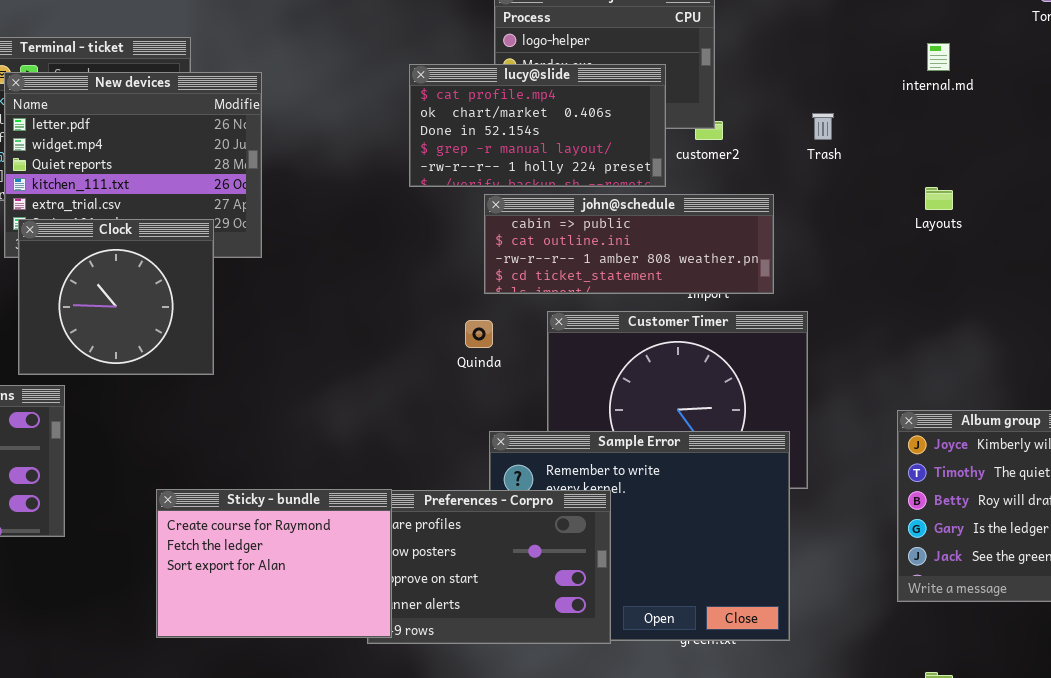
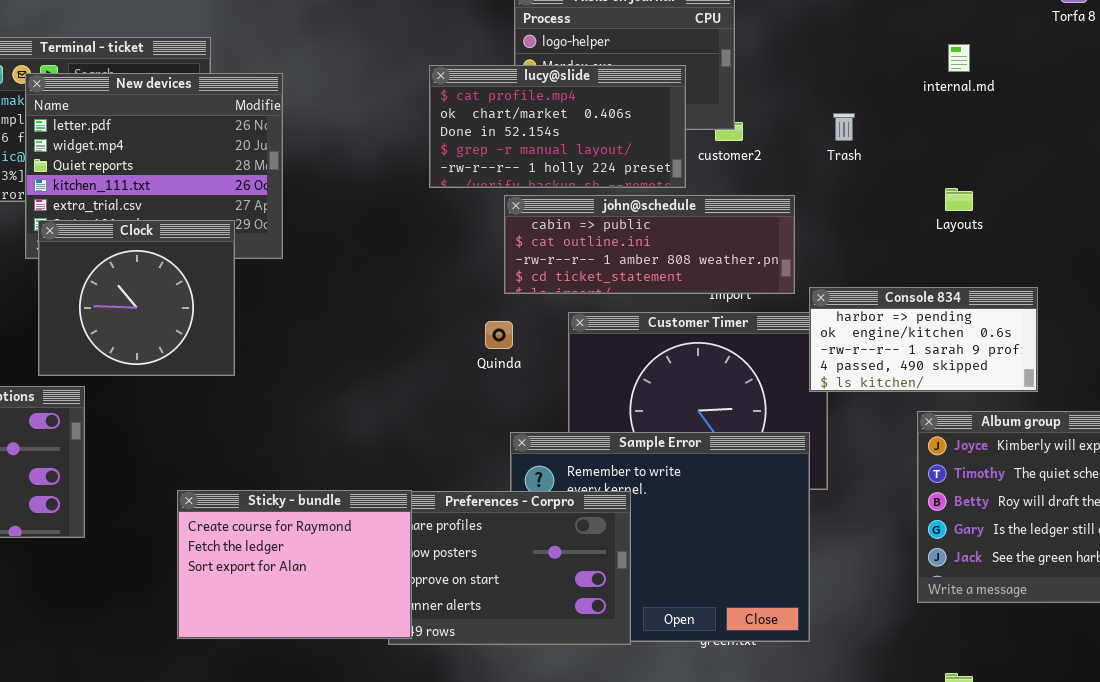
Console 834: none -> [809,287,1038,392], opened

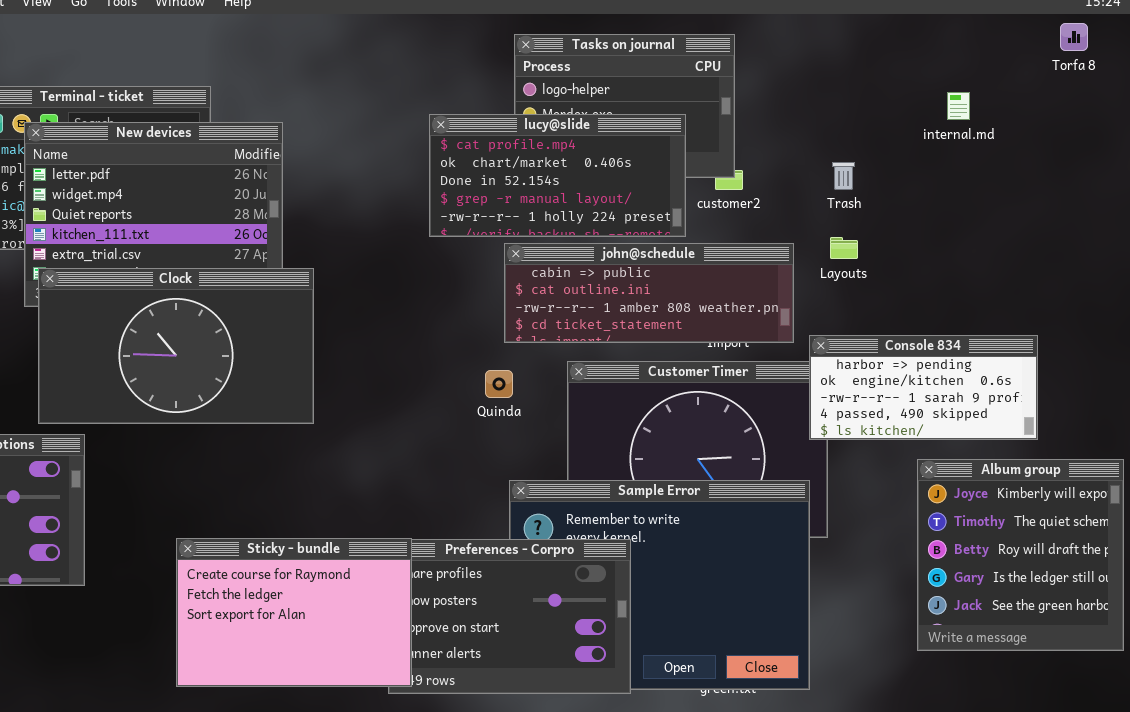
Layouts: [945,188,973,211] -> [830,237,858,259], moved
Clock: [38,220,235,376] -> [38,268,314,424], resized

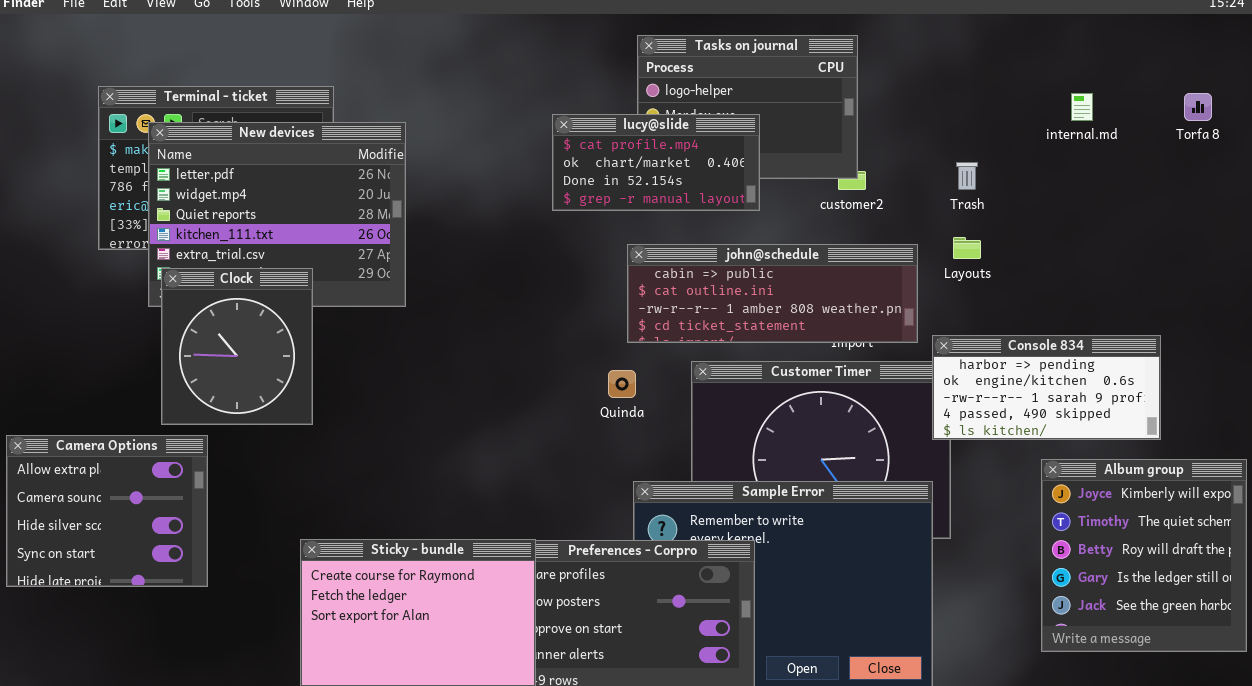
Torfa 8: [1060,23,1088,51] -> [1184,93,1212,121], moved
lucy@slide: [429,114,686,237] -> [552,114,760,211], resized
Clock: [38,268,314,424] -> [161,268,313,425], resized

